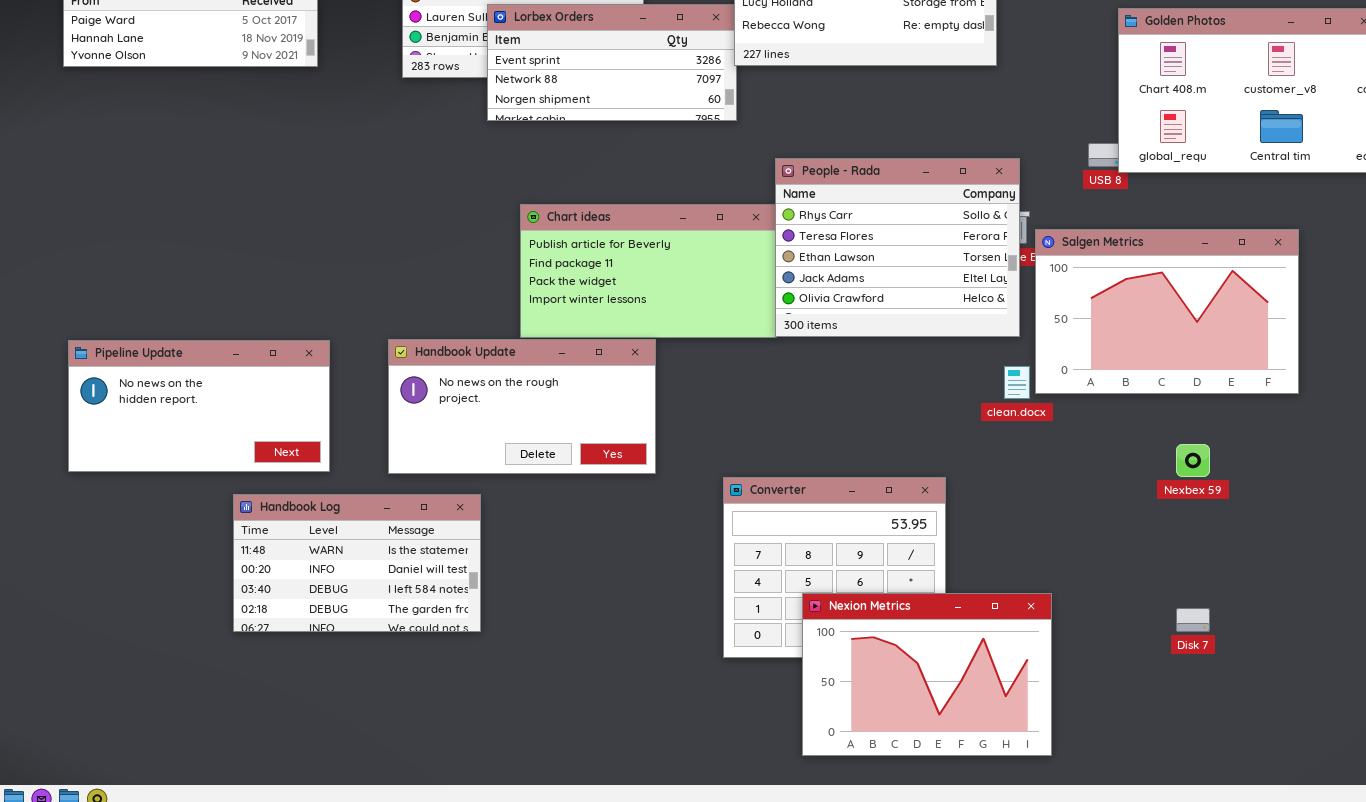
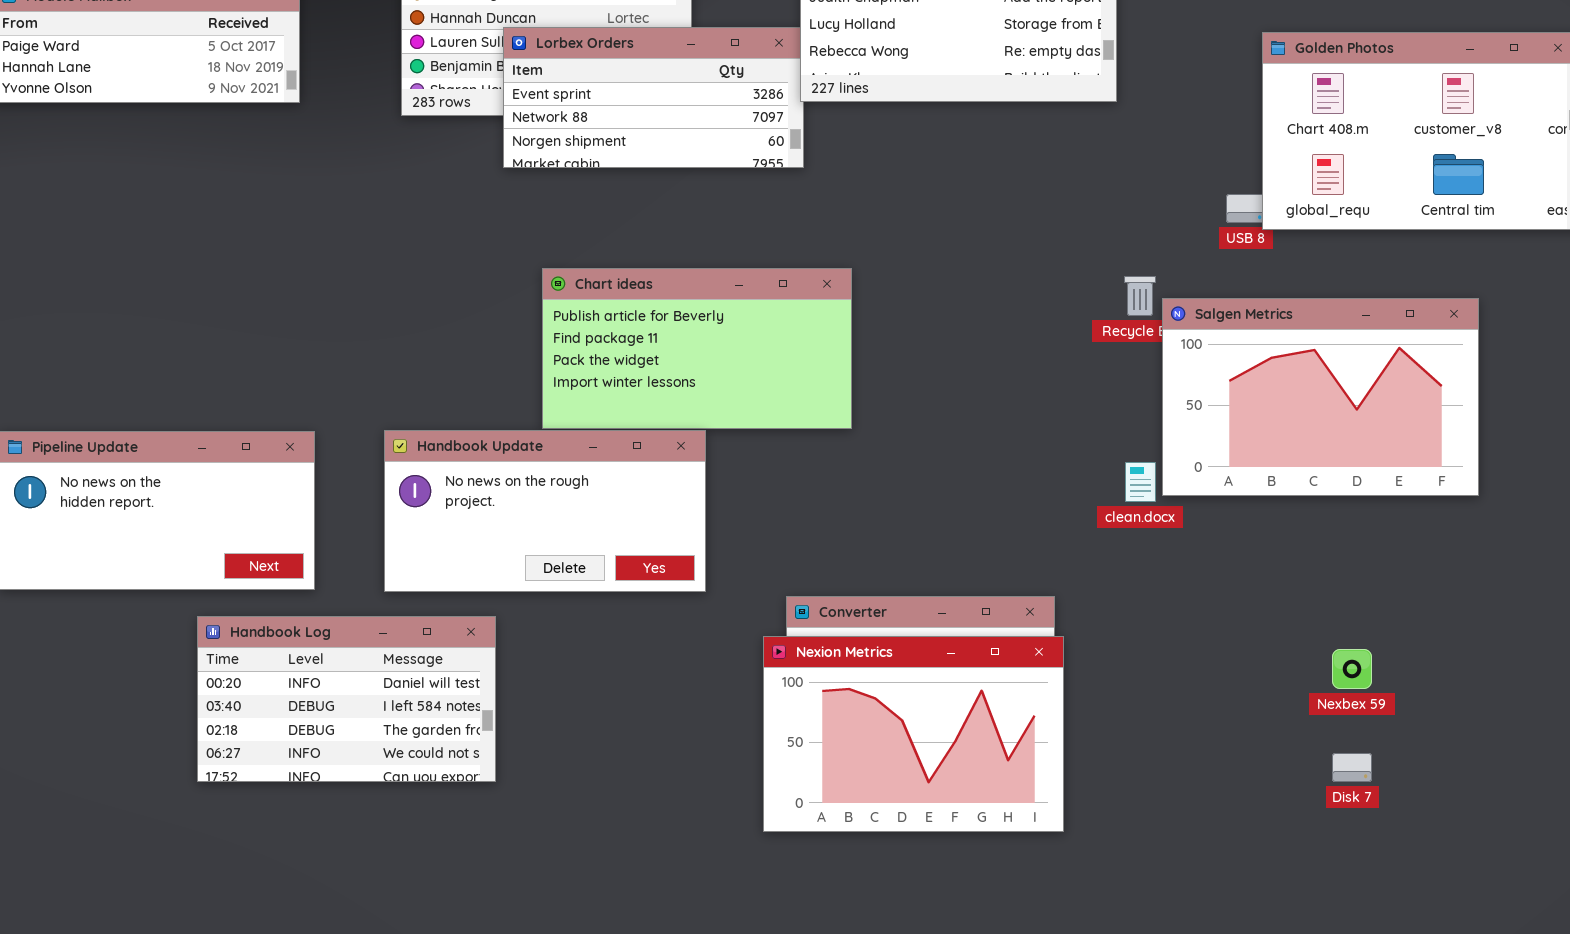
People - Rada: [775,158,1020,337] -> none, closed
Nexbex 59: [1176,444,1210,477] -> [1332,649,1372,689], moved
Handbook Log: [233,494,481,632] -> [197,616,496,782], scrolled down 1 row
Nexion Metrics: [802,593,1052,756] -> [763,636,1064,832], moved

